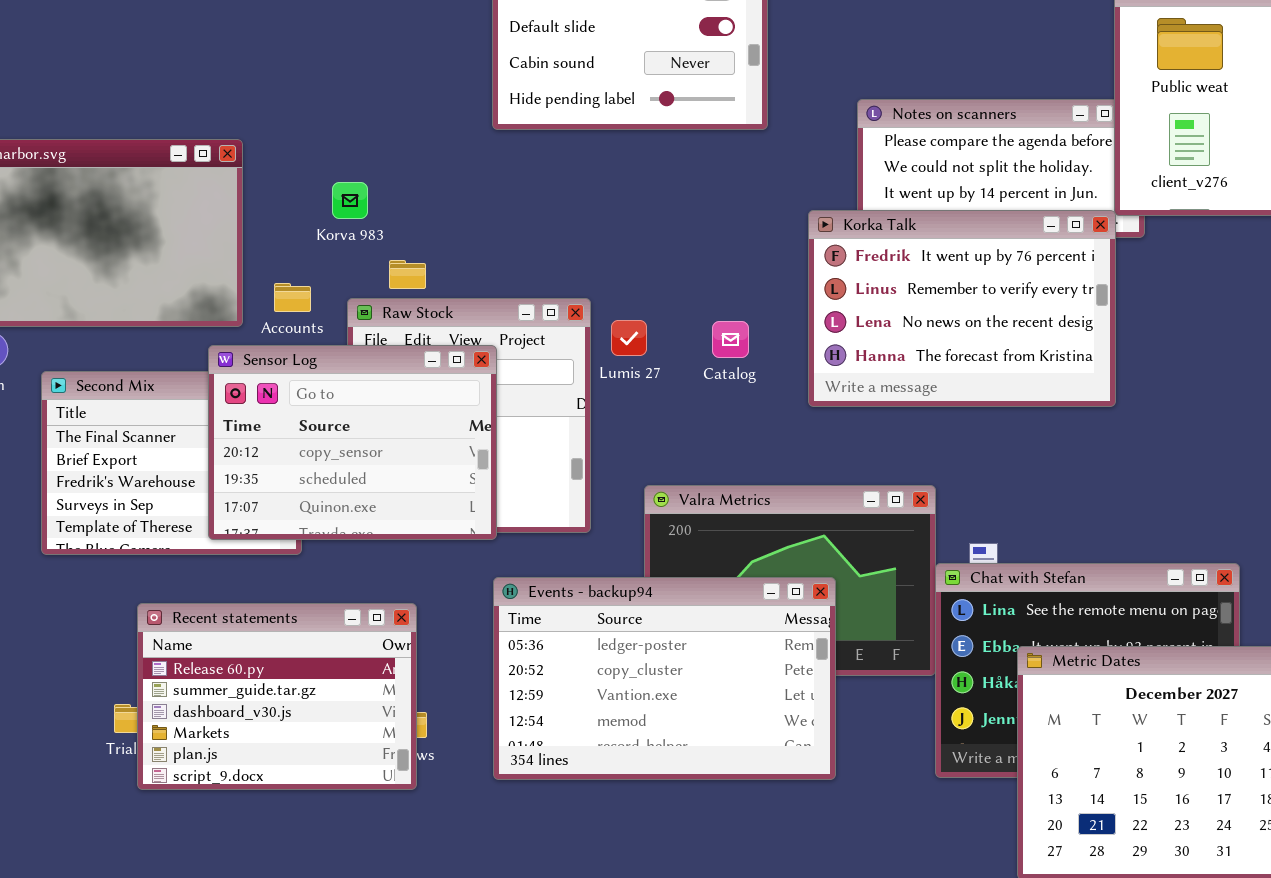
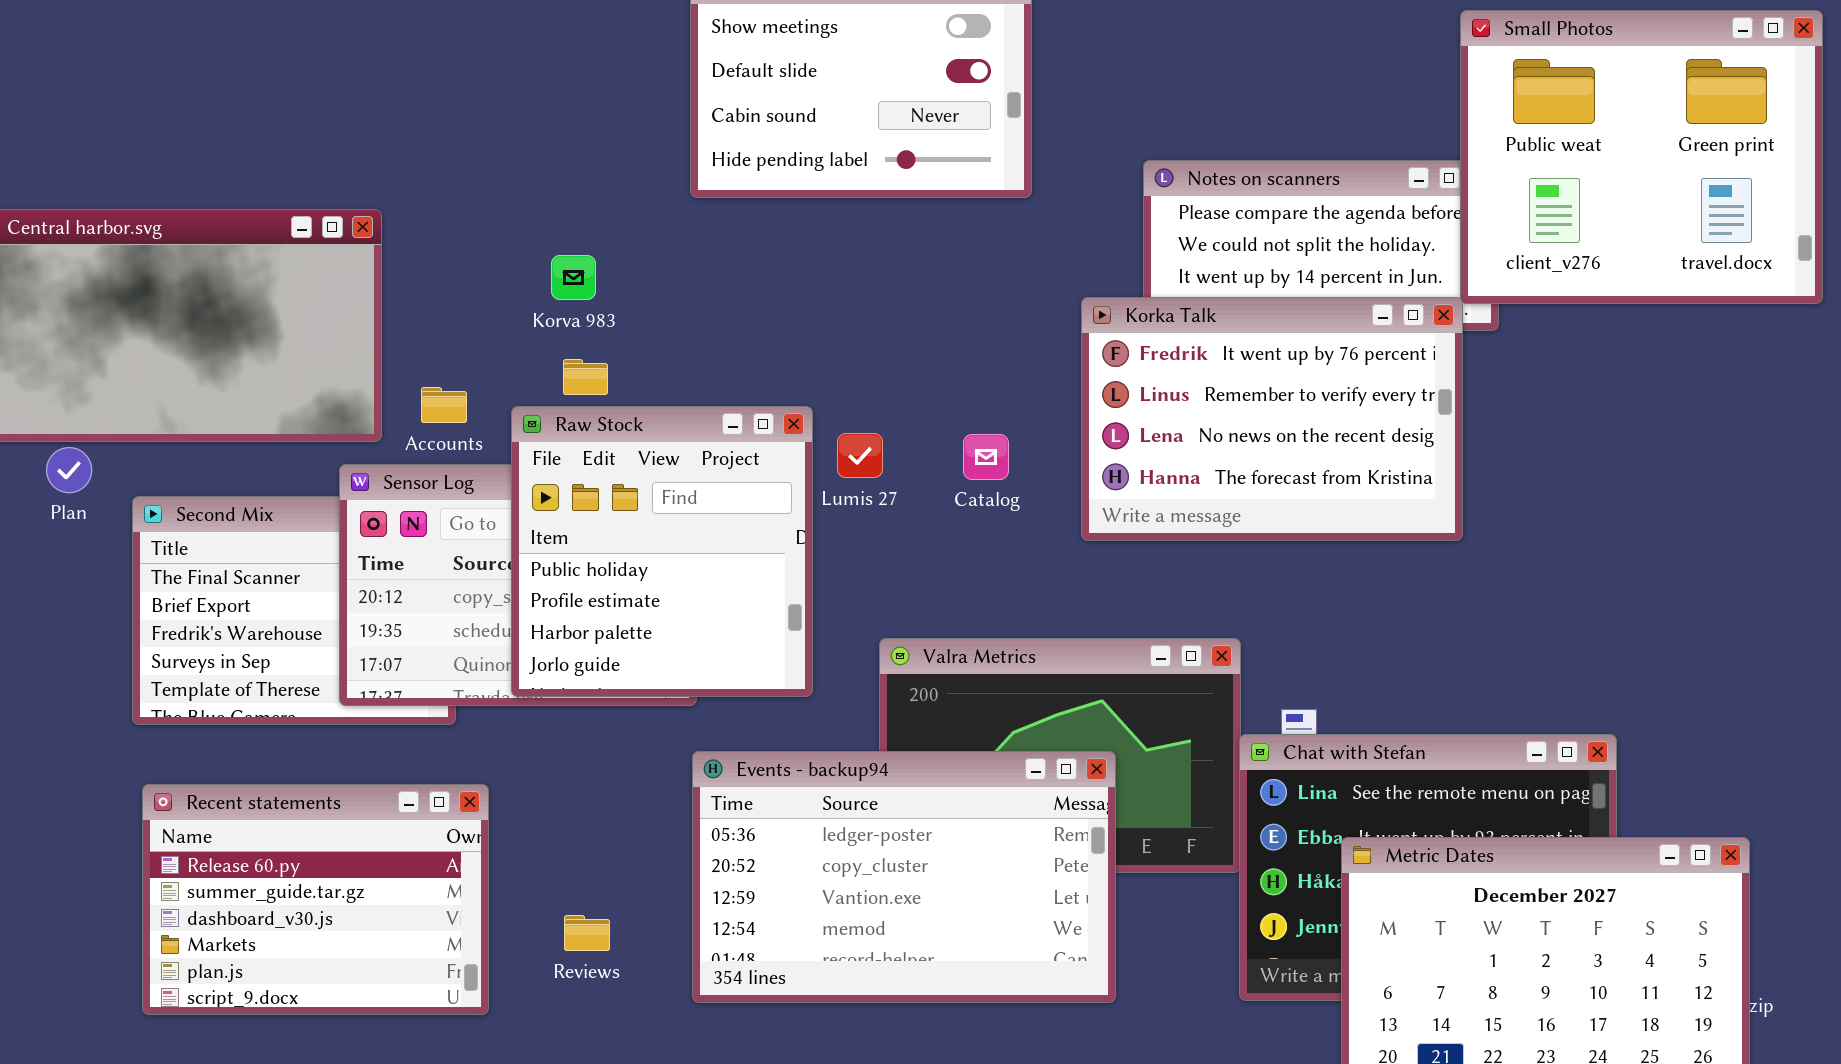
Korva 983: [332,182,368,219] -> [551,255,596,300], moved
Raw Stock: [347,298,591,533] -> [511,406,813,697], raised
Recent statements: [137,603,417,790] -> [142,784,489,1015], moved

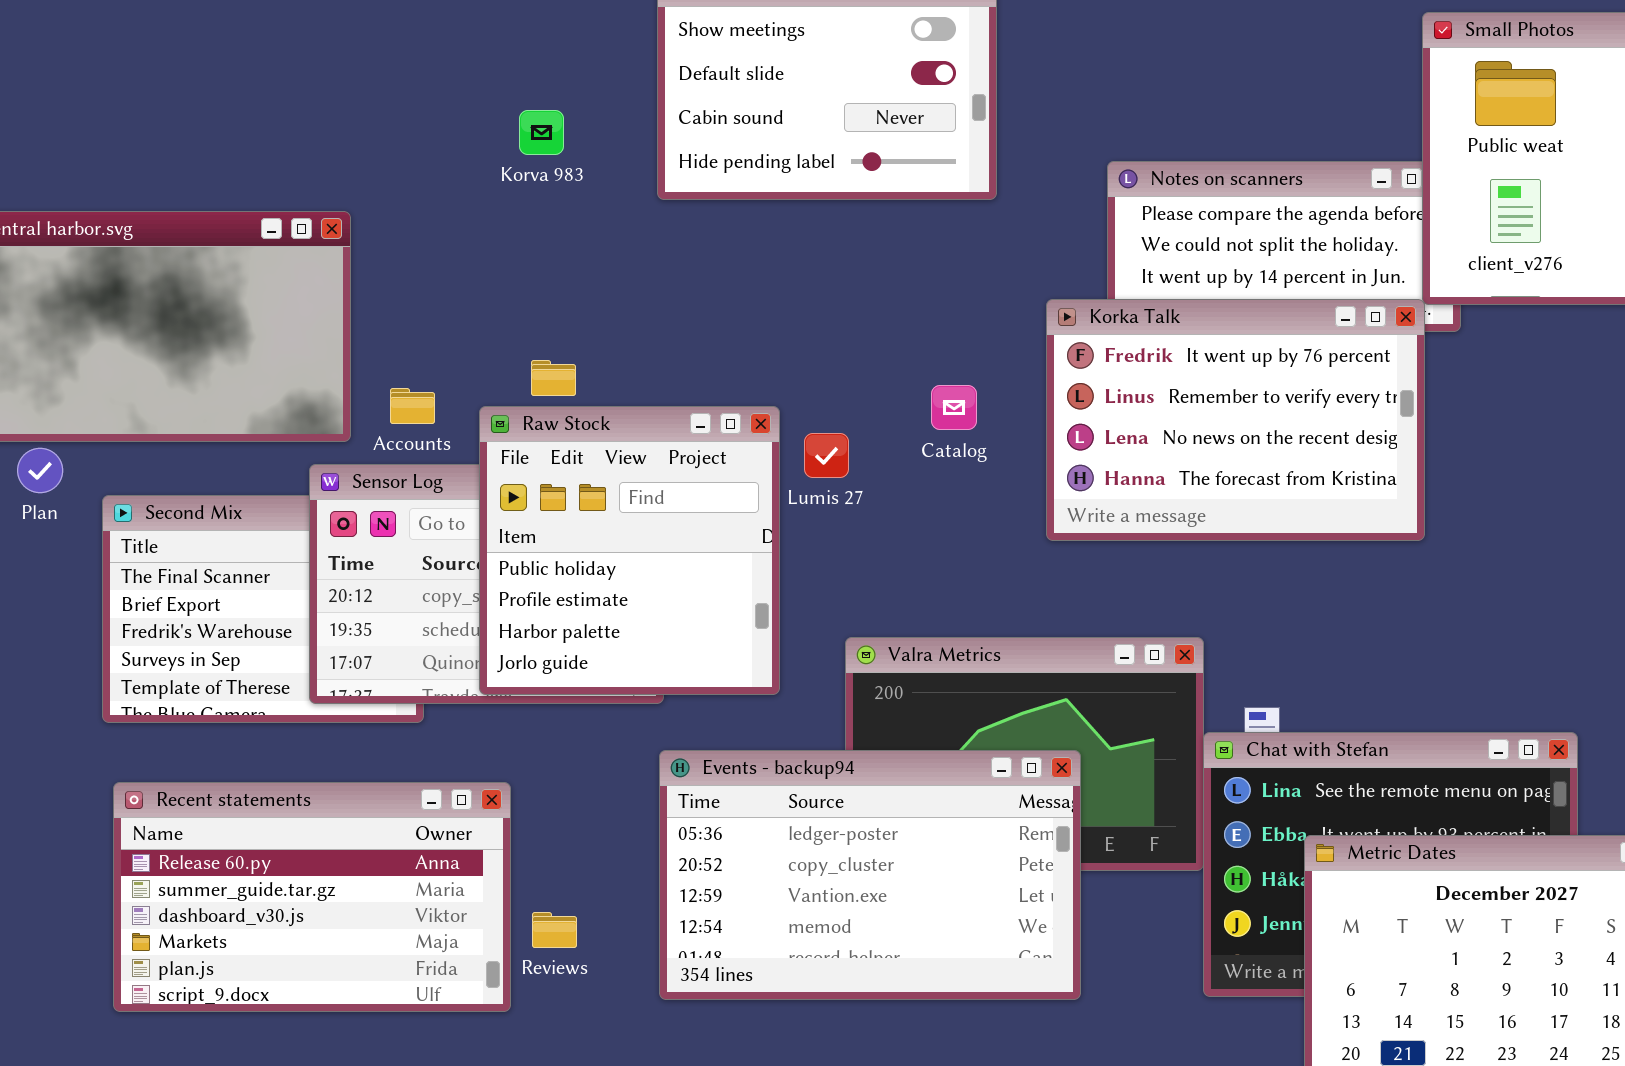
Korva 983: [551,255,596,300] -> [519,110,564,155], moved
Catalog: [963,434,1009,480] -> [931,385,977,430], moved
Recent statements: [142,784,489,1015] -> [113,782,511,1012], resized

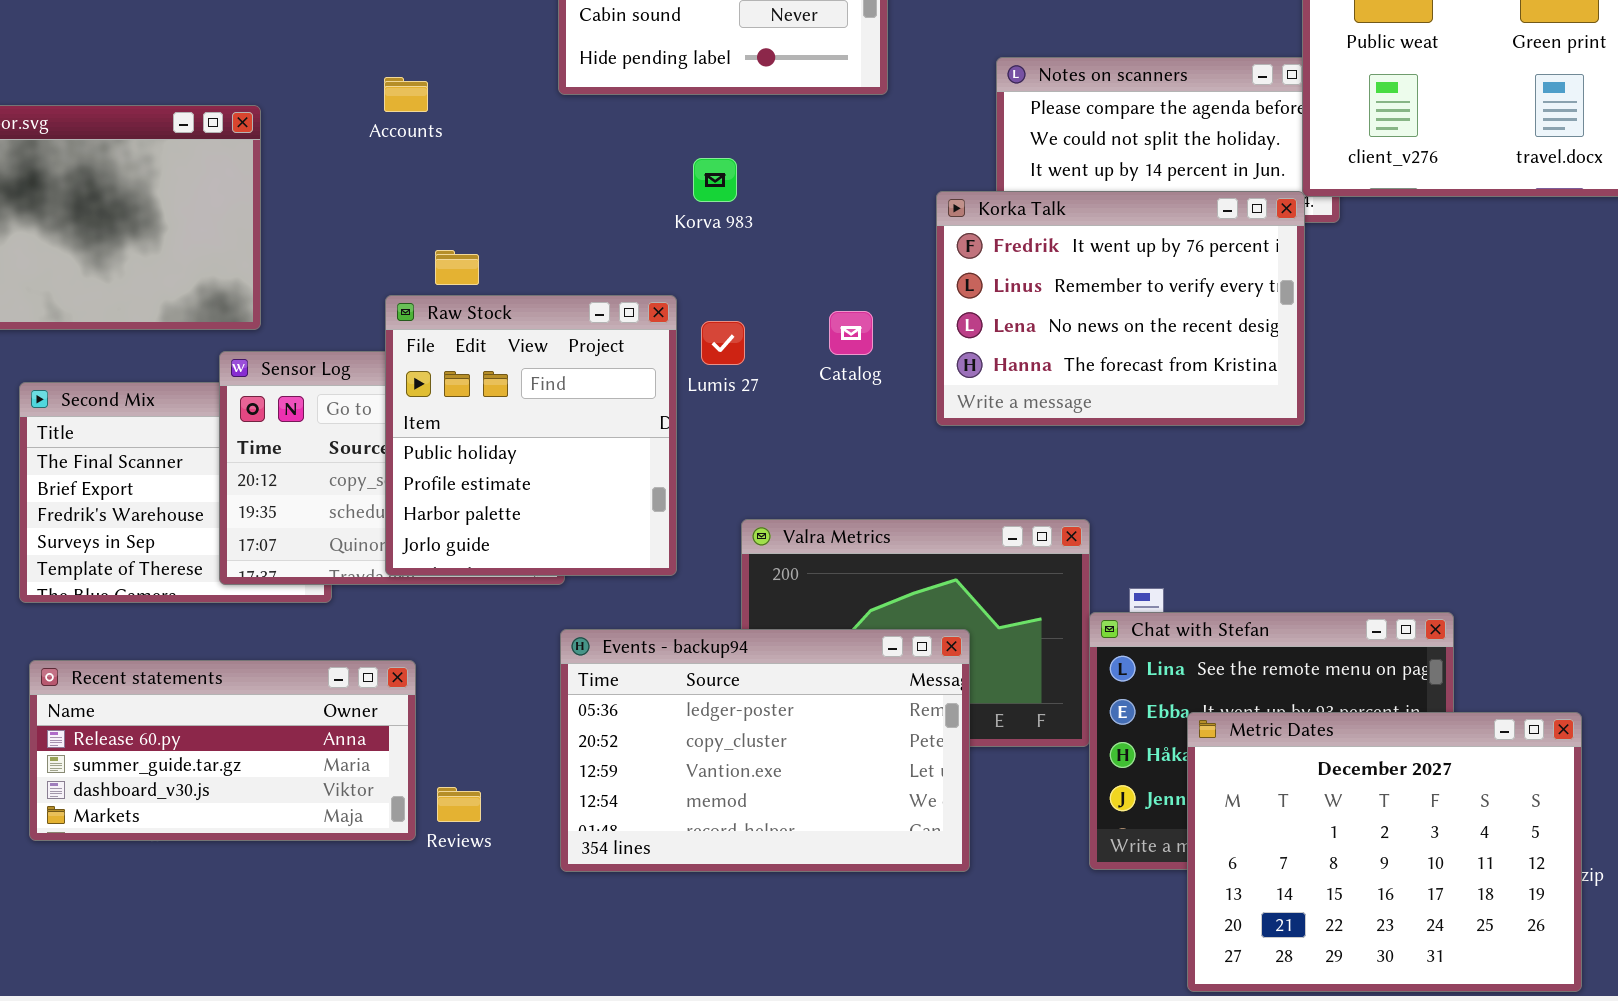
Korva 983: [519,110,564,155] -> [693,158,737,202], moved
Catalog: [931,385,977,430] -> [829,311,873,355], moved
Accounts: [390,388,435,424] -> [384,77,428,112], moved
Recent statements: [113,782,511,1012] -> [29,660,416,841], resized

